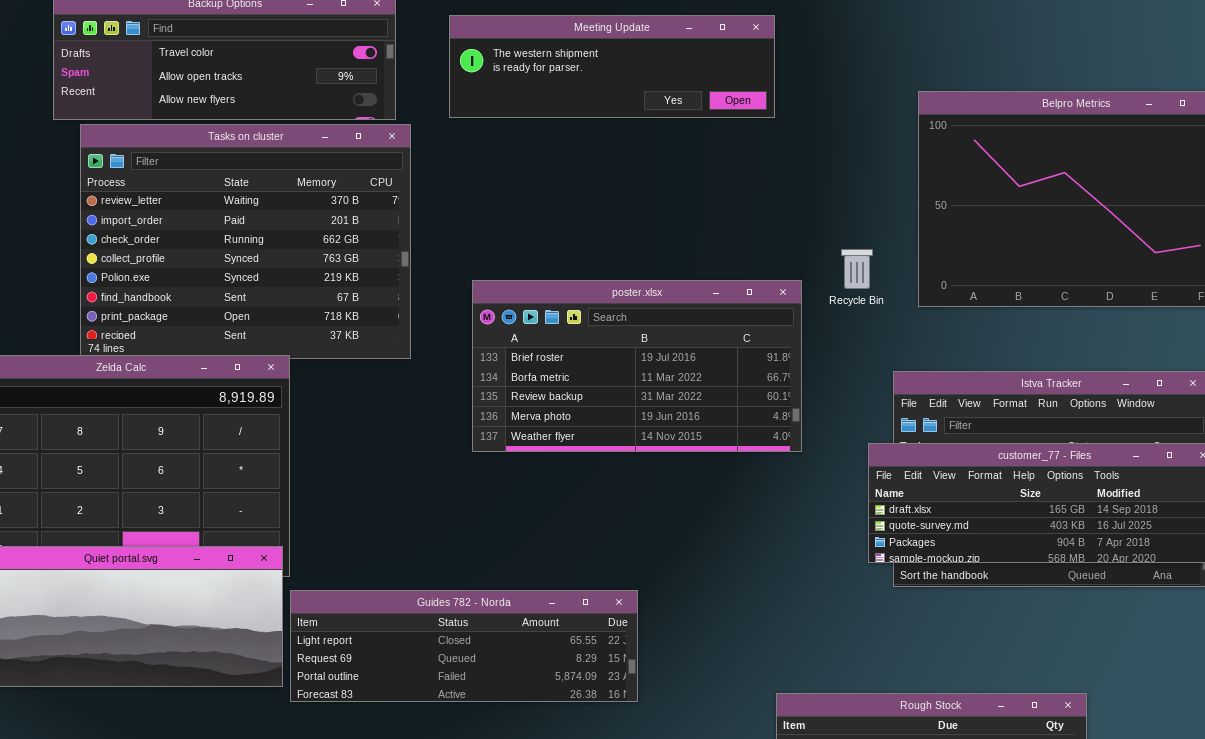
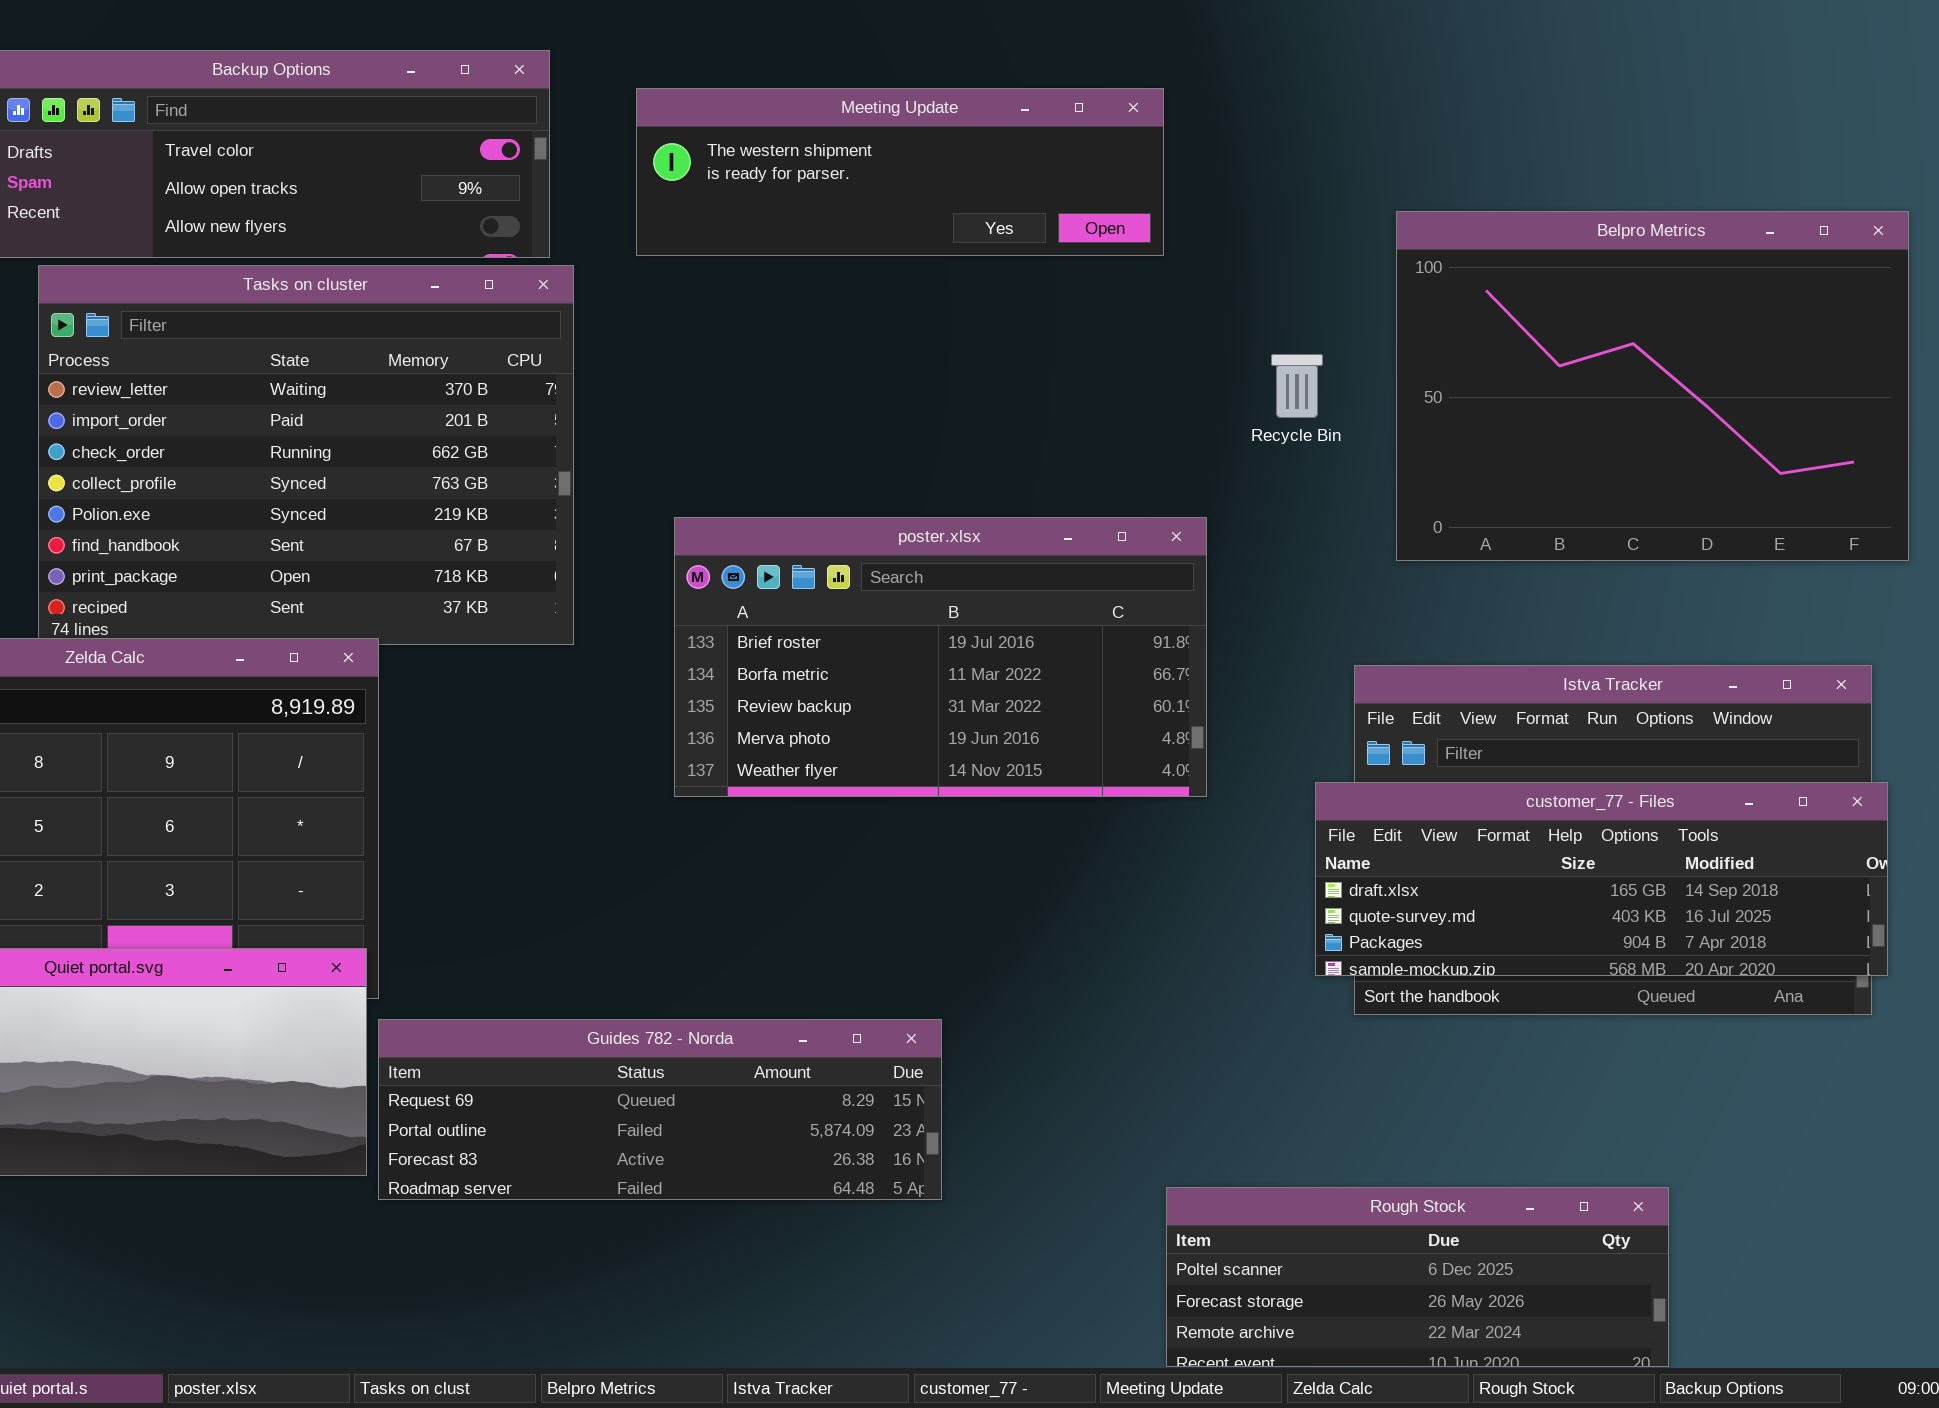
Recycle Bin: [841,249,873,289] -> [1271,354,1323,418], moved
Guides 782 - Norda: [290,590,638,702] -> [378,1019,942,1200], scrolled down 1 row

